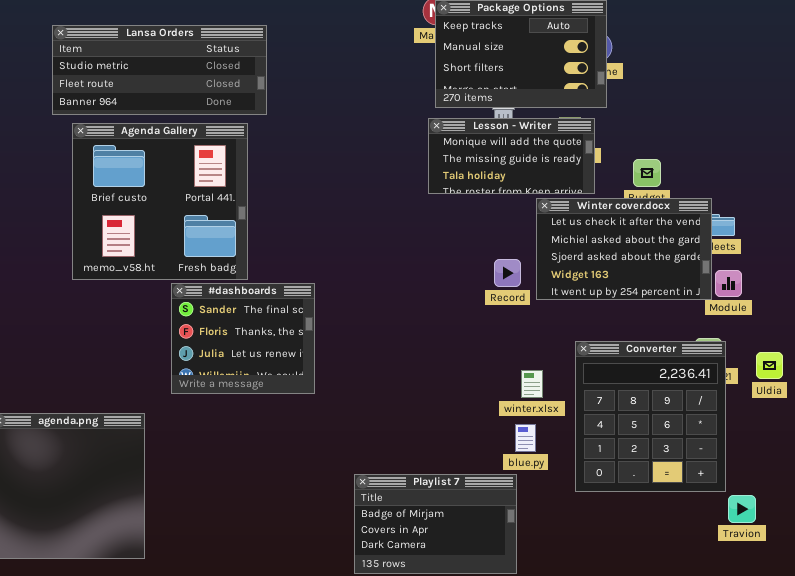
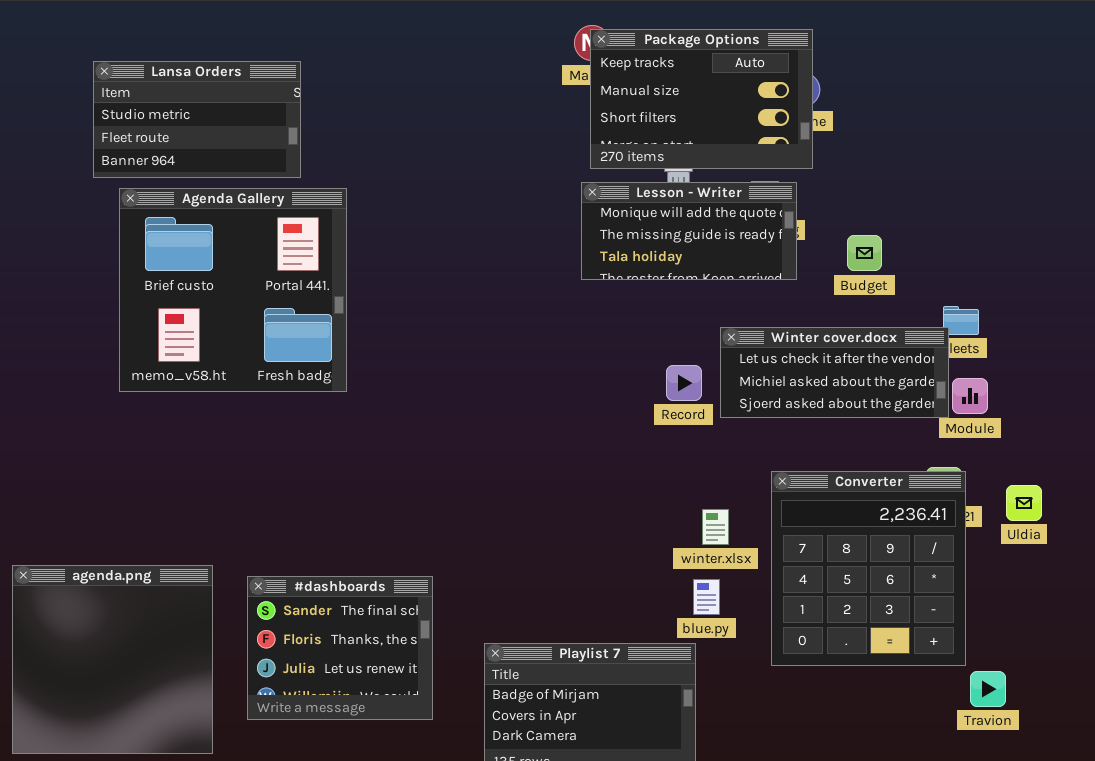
Lansa Orders: [52,25,267,115] -> [93,61,301,178], resized
Winter cover.docx: [536,198,712,300] -> [720,327,949,418], resized
#dashboards: [171,283,315,394] -> [247,576,433,720], moved

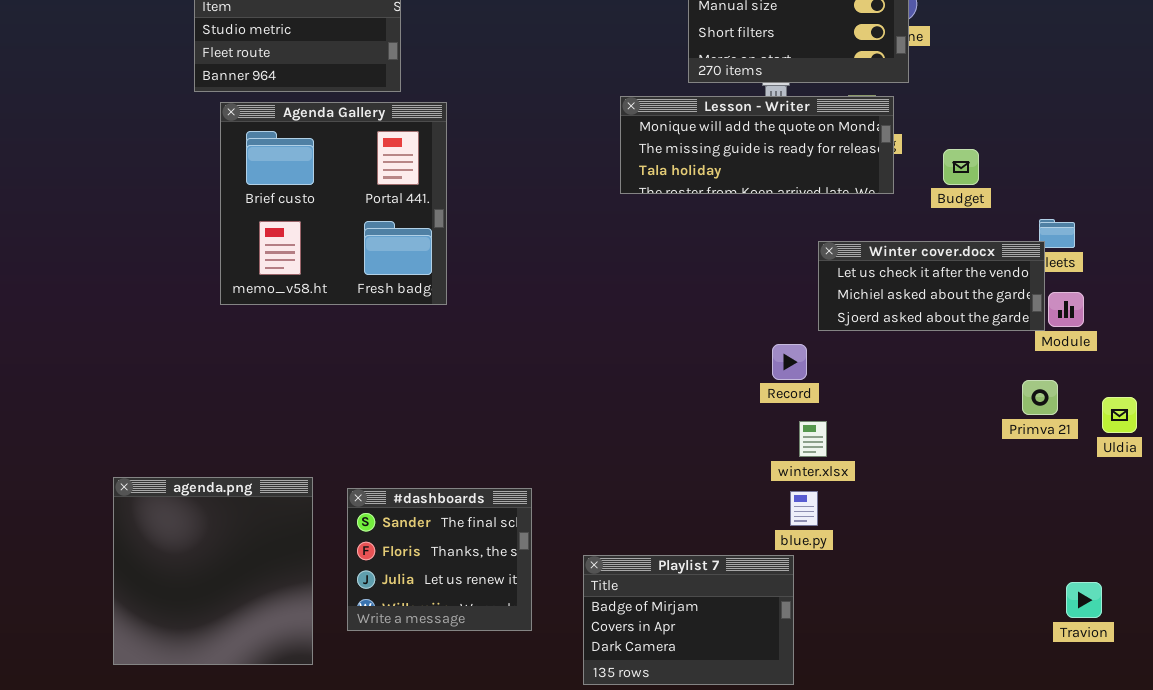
Lesson - Writer: [581,182,797,280] -> [620,96,894,194], resized
Record: [666,365,702,401] -> [772,344,807,380], moved
Converter: [771,471,966,666] -> none, closed

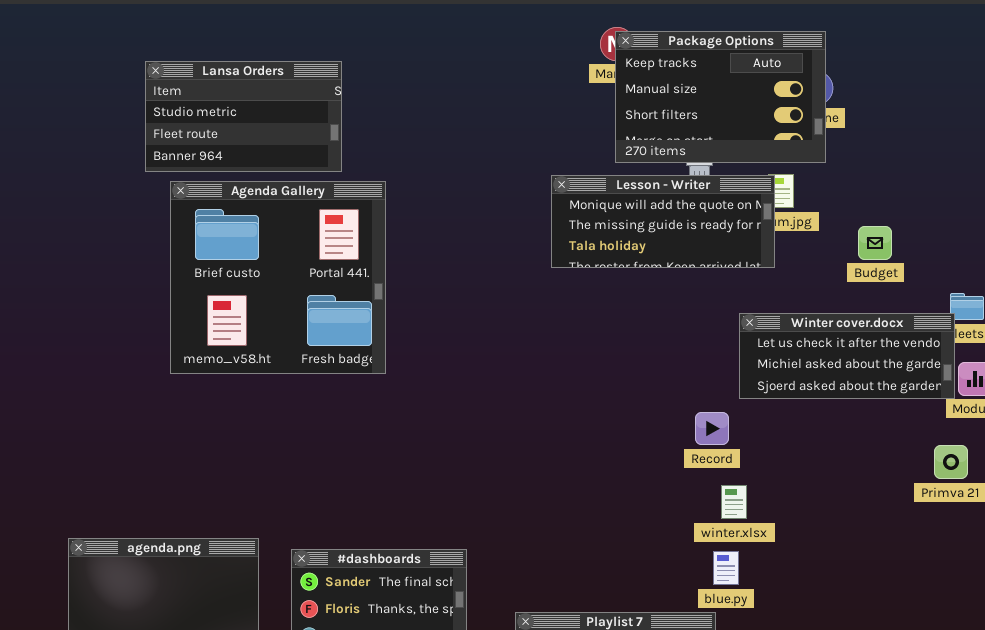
Lesson - Writer: [620,96,894,194] -> [551,175,775,268], resized

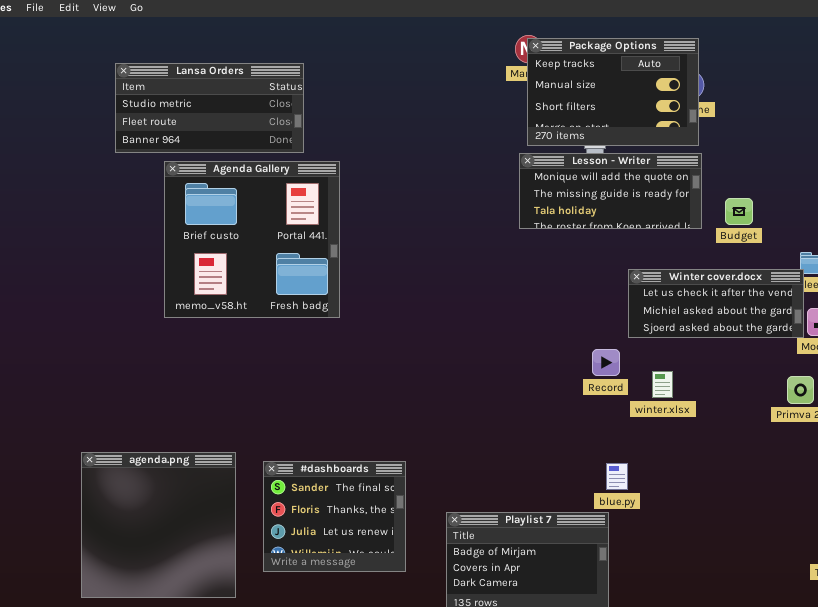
Lansa Orders: [145,61,342,172] -> [115,63,304,153], resized
Lesson - Writer: [551,175,775,268] -> [519,153,702,229], moved
winter.xlsx: [721,485,747,519] -> [652,371,673,398], moved

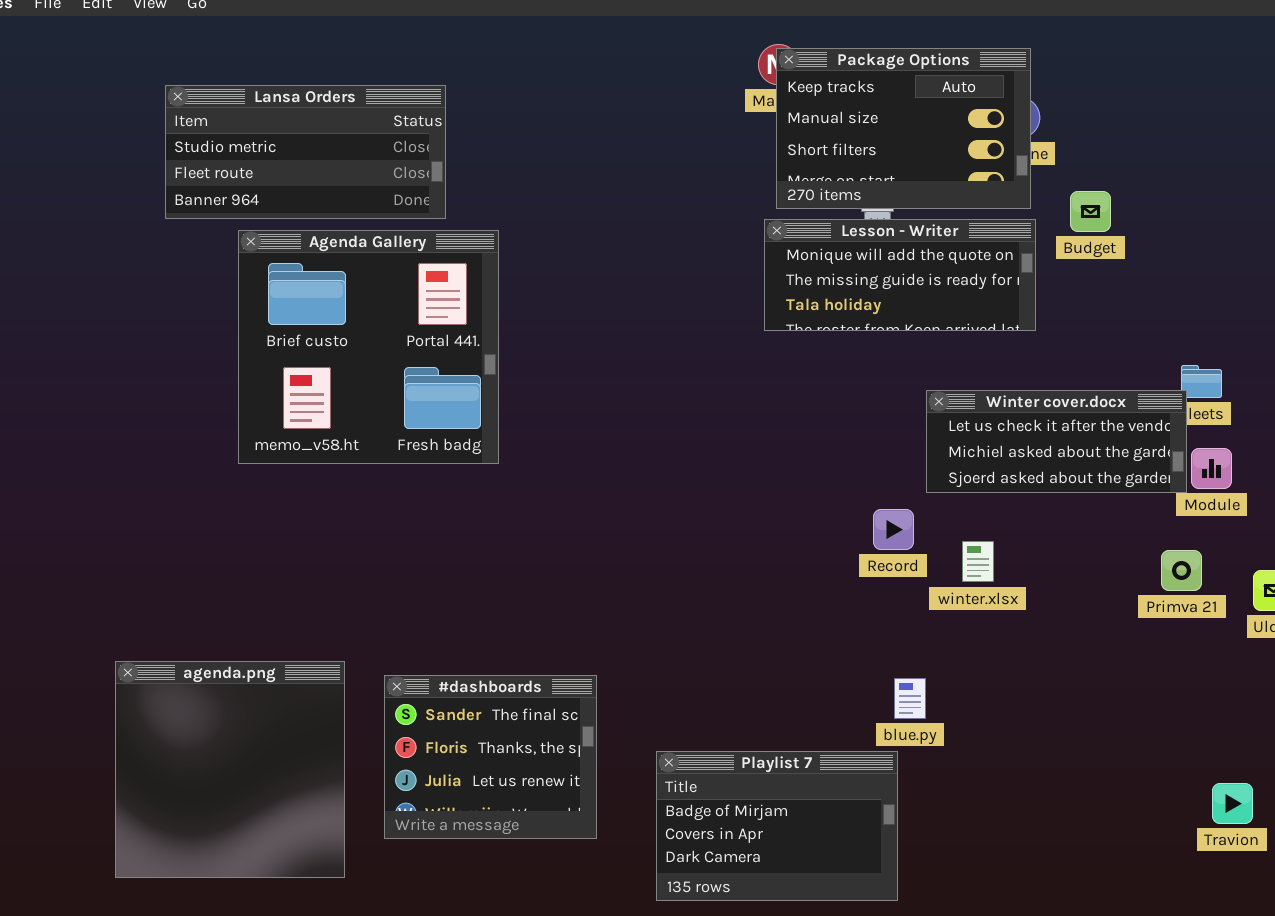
Budget: [725,198,753,225] -> [1070,191,1111,232], moved

